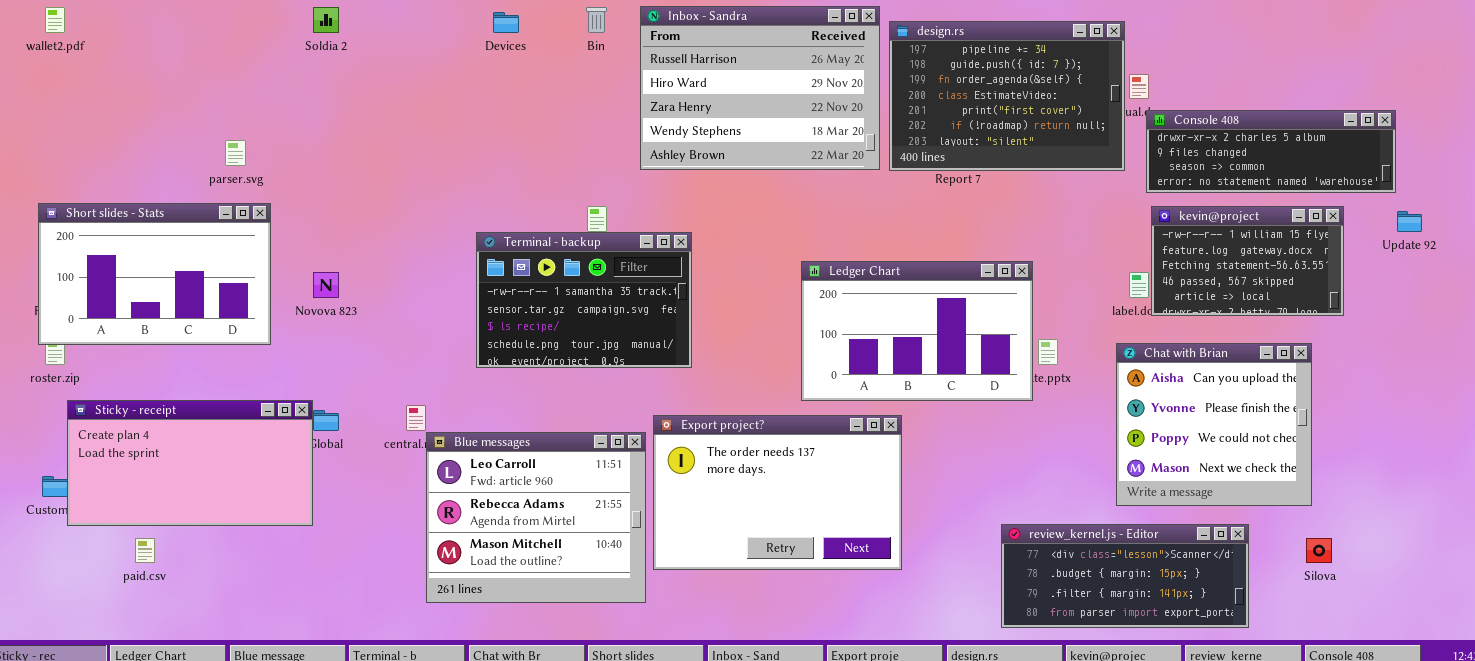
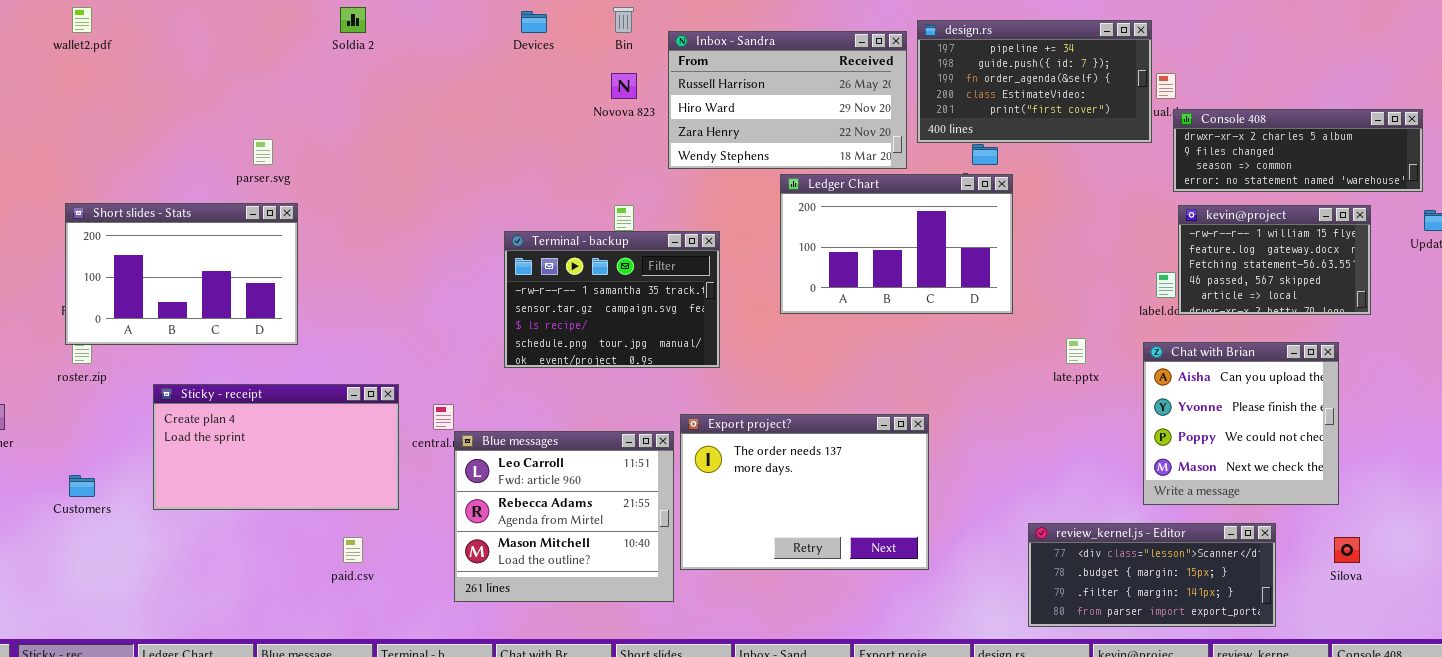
Inbox - Sandra: [640,6,880,170] -> [668,31,907,169], resized
design.rs: [889,21,1125,171] -> [917,20,1152,143], resized
Ledger Chart: [801,261,1033,401] -> [780,174,1013,314], moved
Novova 823: [313,272,339,298] -> [611,73,637,99], moved
Sticky - receipt: [67,400,313,526] -> [153,384,399,510], moved
paid.csv: [135,538,155,563] -> [343,537,363,563], moved

